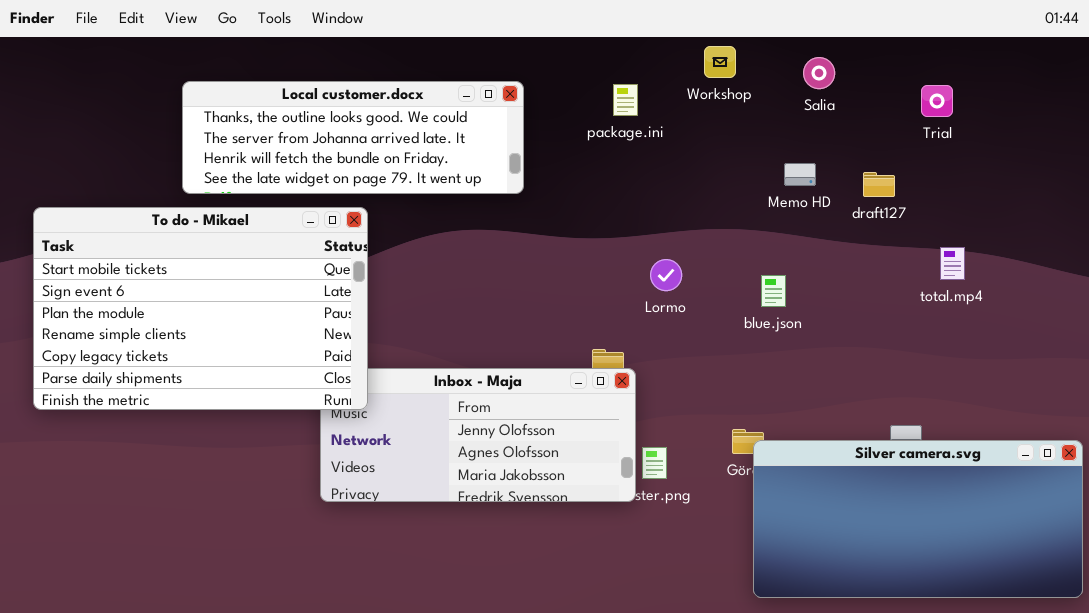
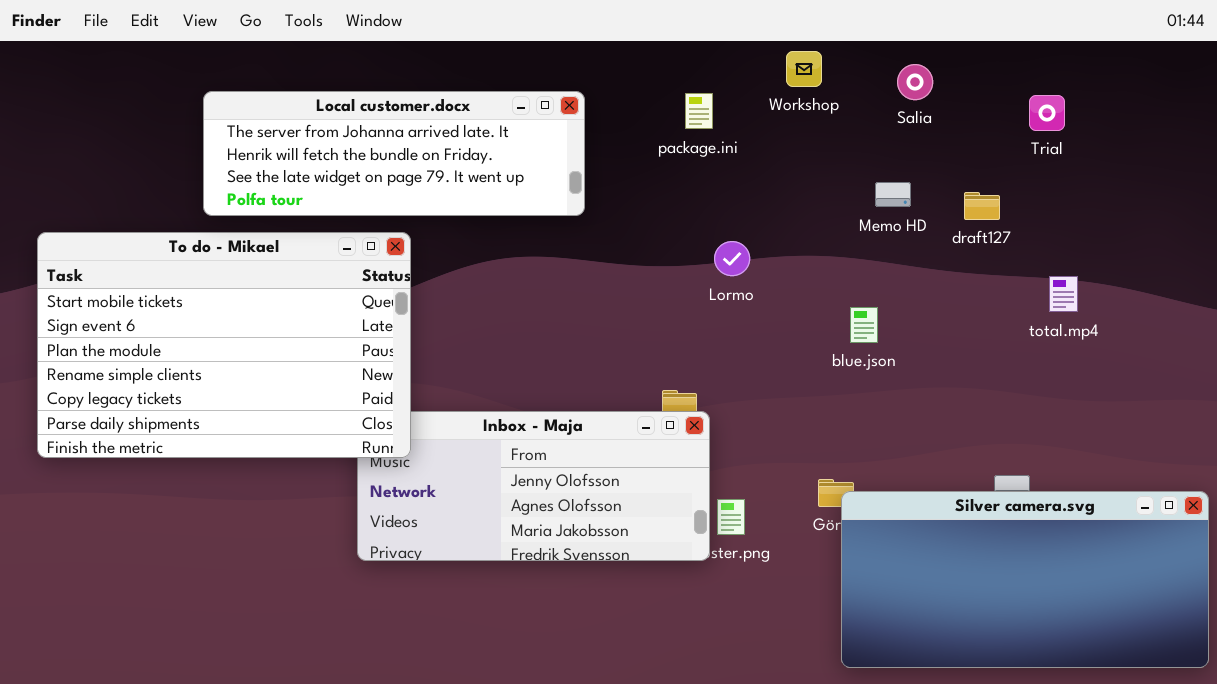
Local customer.docx: [182,81,524,194] -> [203,91,585,216], scrolled down 1 row
Lormo: [650,259,682,291] -> [714,241,750,276], moved

